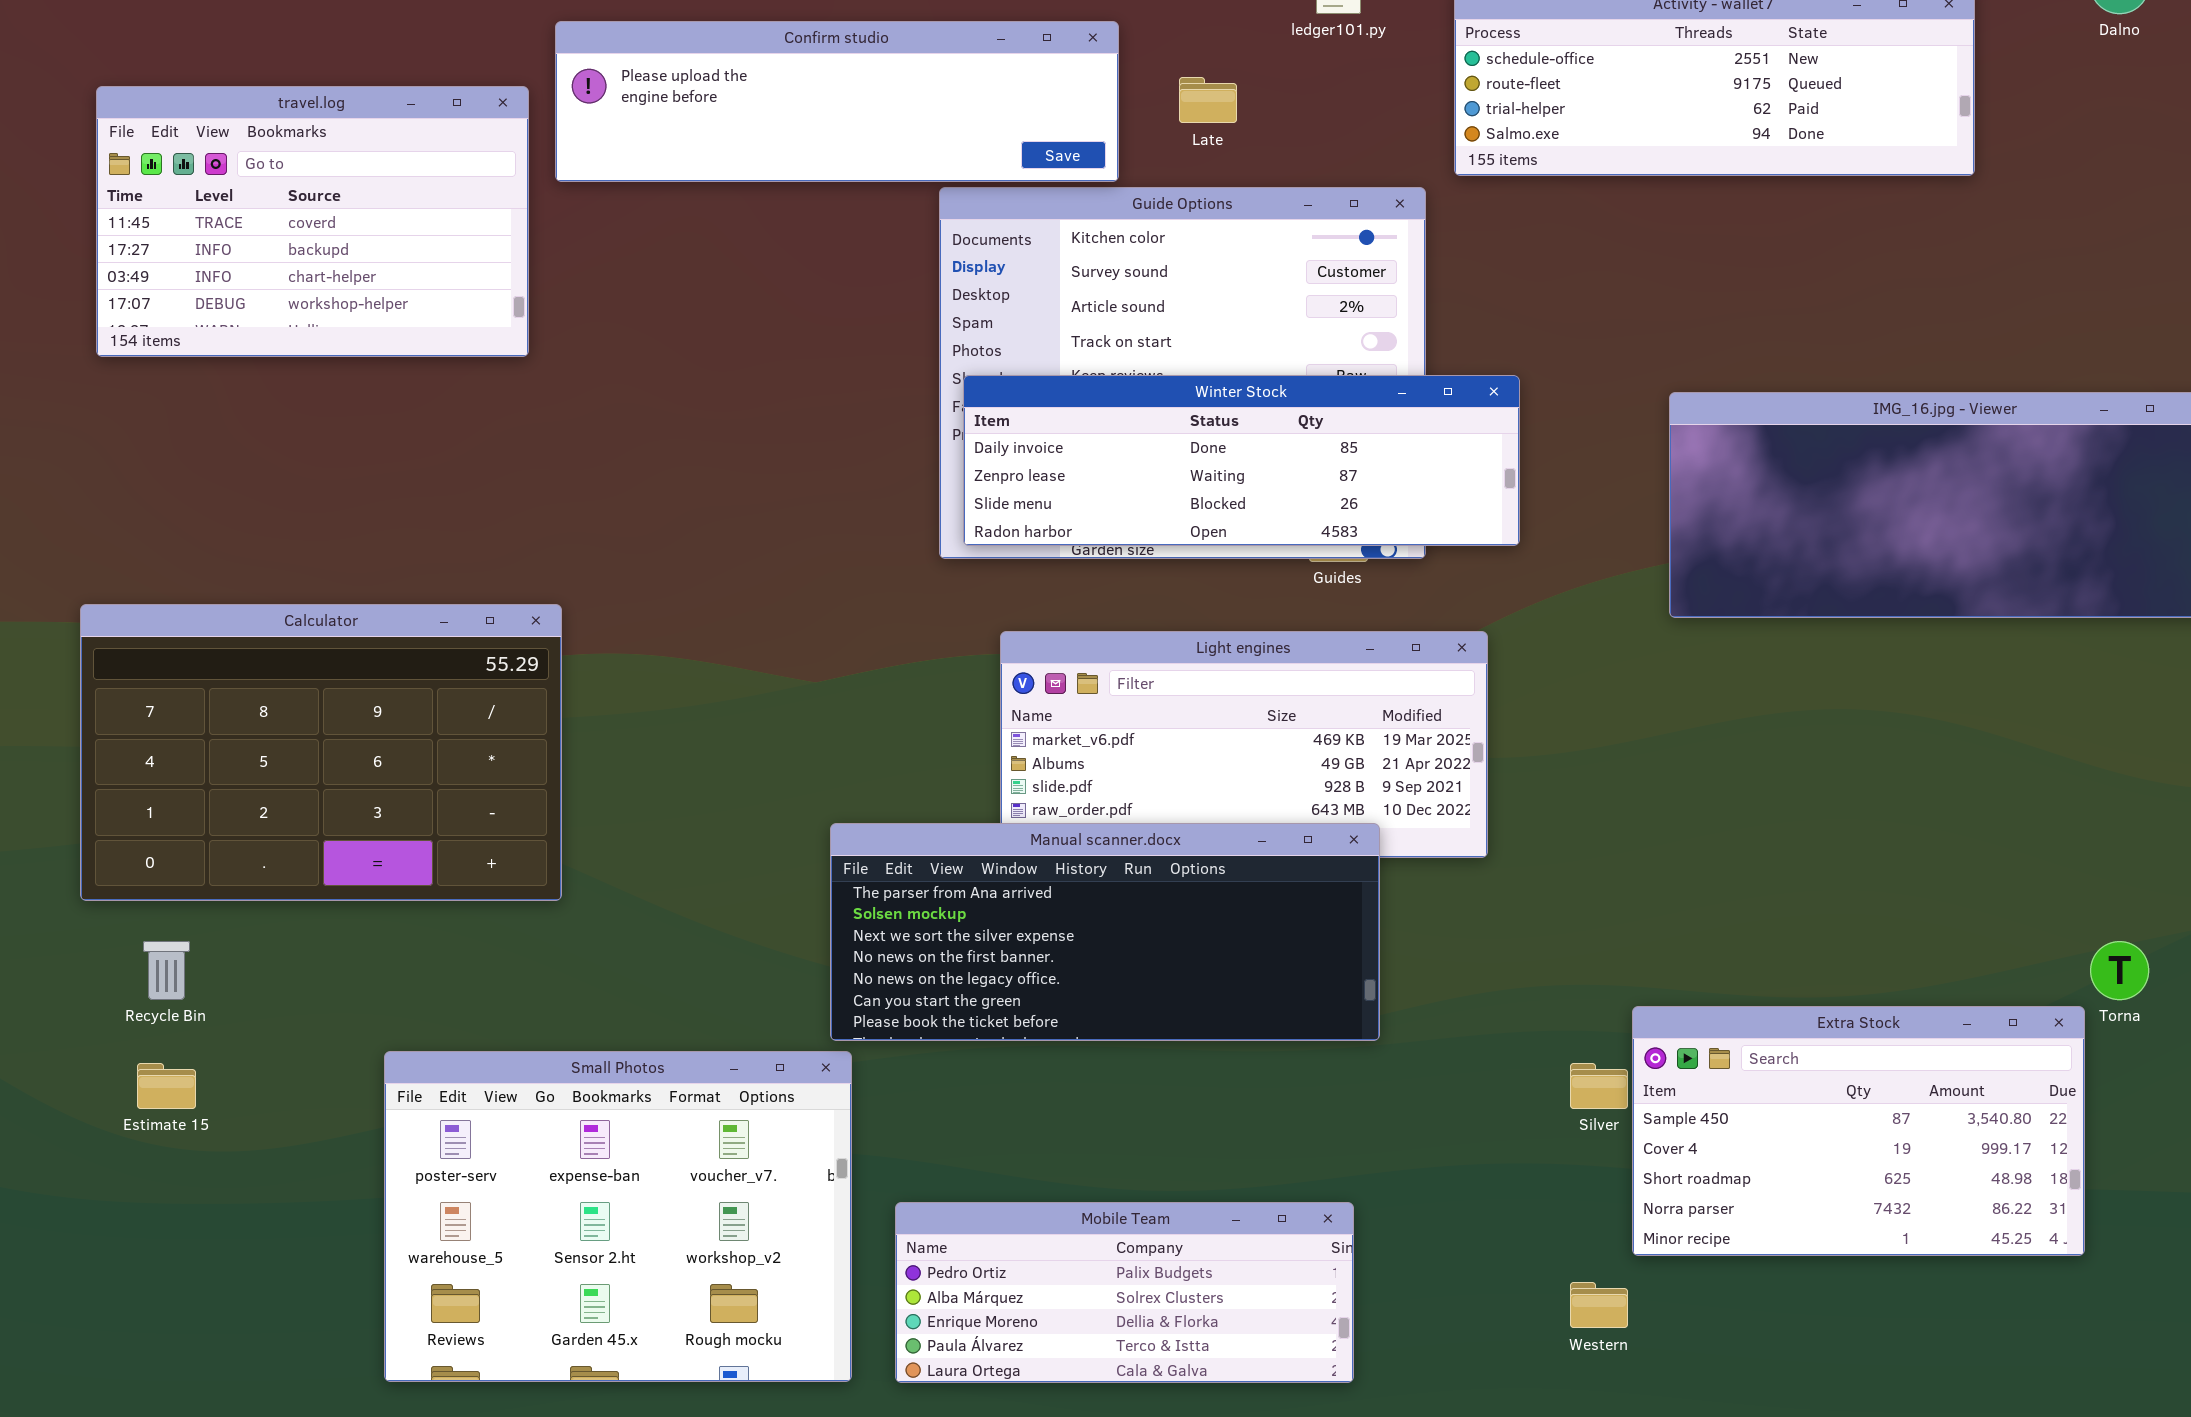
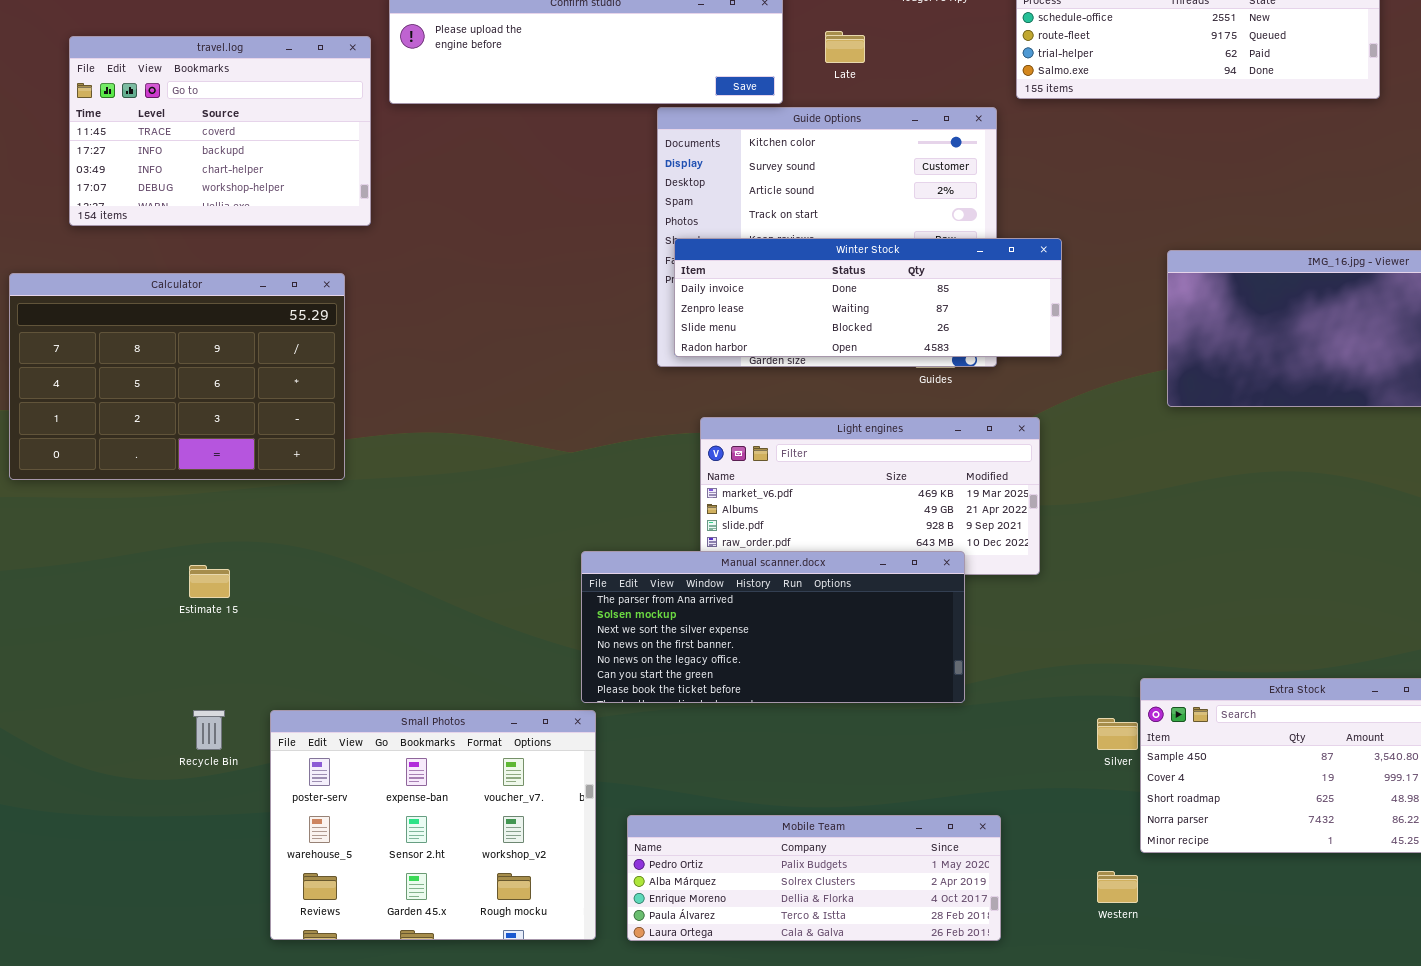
Calculator: [80,604,562,901] -> [9,273,345,480], moved
Recycle Bin: [143,941,190,1000] -> [193,710,225,750], moved
Estimate 15: [137,1063,196,1109] -> [189,565,230,598], moved
Mobile Team: [895,1202,1354,1383] -> [627,815,1001,941], resized

